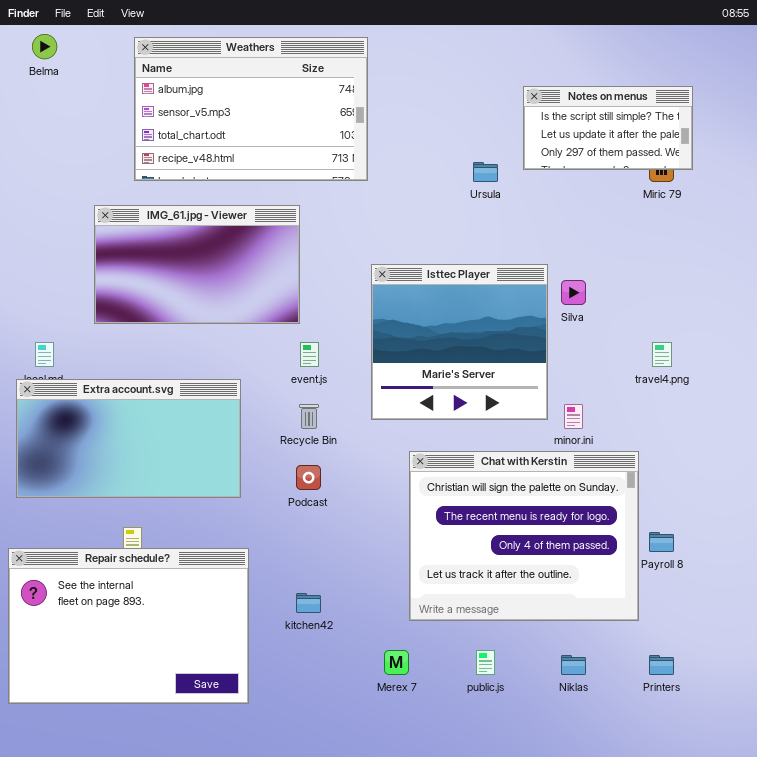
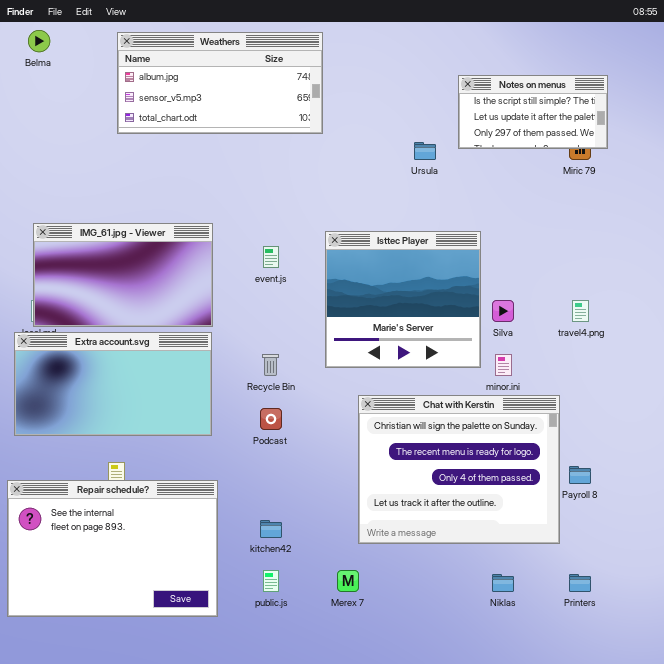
Weathers: [134,37,368,181] -> [117,32,323,134], resized
IMG_61.jpg - Viewer: [94,205,300,324] -> [33,223,213,327], moved
Silva: [561,280,586,305] -> [492,300,514,322], moved
event.js: [300,342,319,367] -> [263,246,279,268], moved
public.js: [476,650,495,675] -> [263,570,279,592], moved

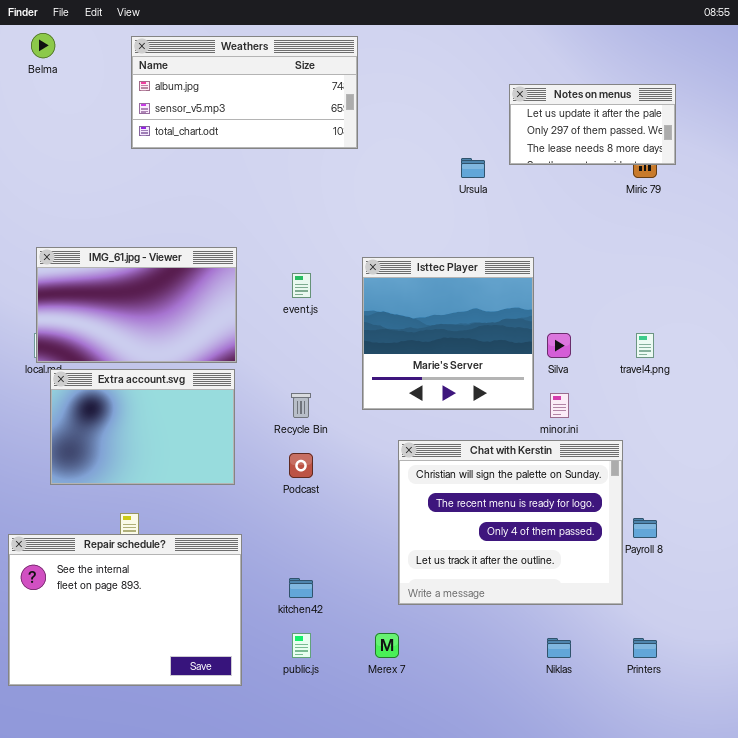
Notes on menus: [458,75,608,149] -> [509,84,676,165], scrolled down 1 row
Extra account.svg: [14,332,212,436] -> [50,369,235,485], resized

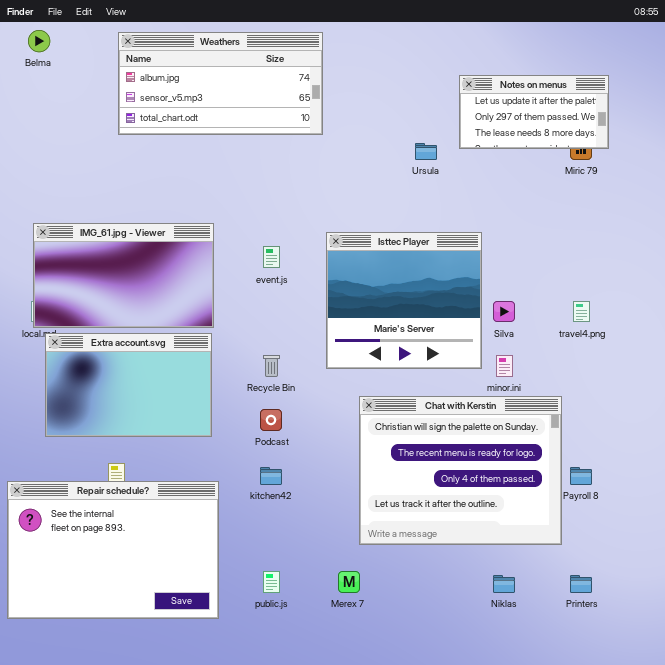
kitchen42: [289,578,313,598] -> [260,467,282,485], moved

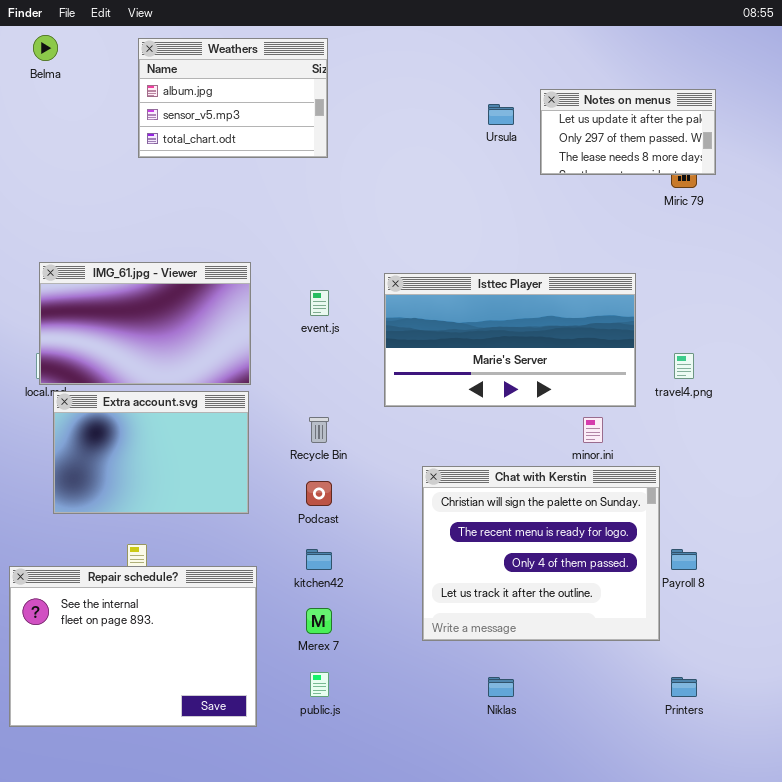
Weathers: [118,32,323,135] -> [138,38,328,158], resized
Ursula: [415,143,437,160] -> [488,104,514,125], moved
Isttec Player: [326,232,482,369] -> [384,273,636,407], resized
Merex 7: [338,571,360,593] -> [306,608,332,634], moved
Niklas: [493,575,515,593] -> [488,677,514,697], moved

